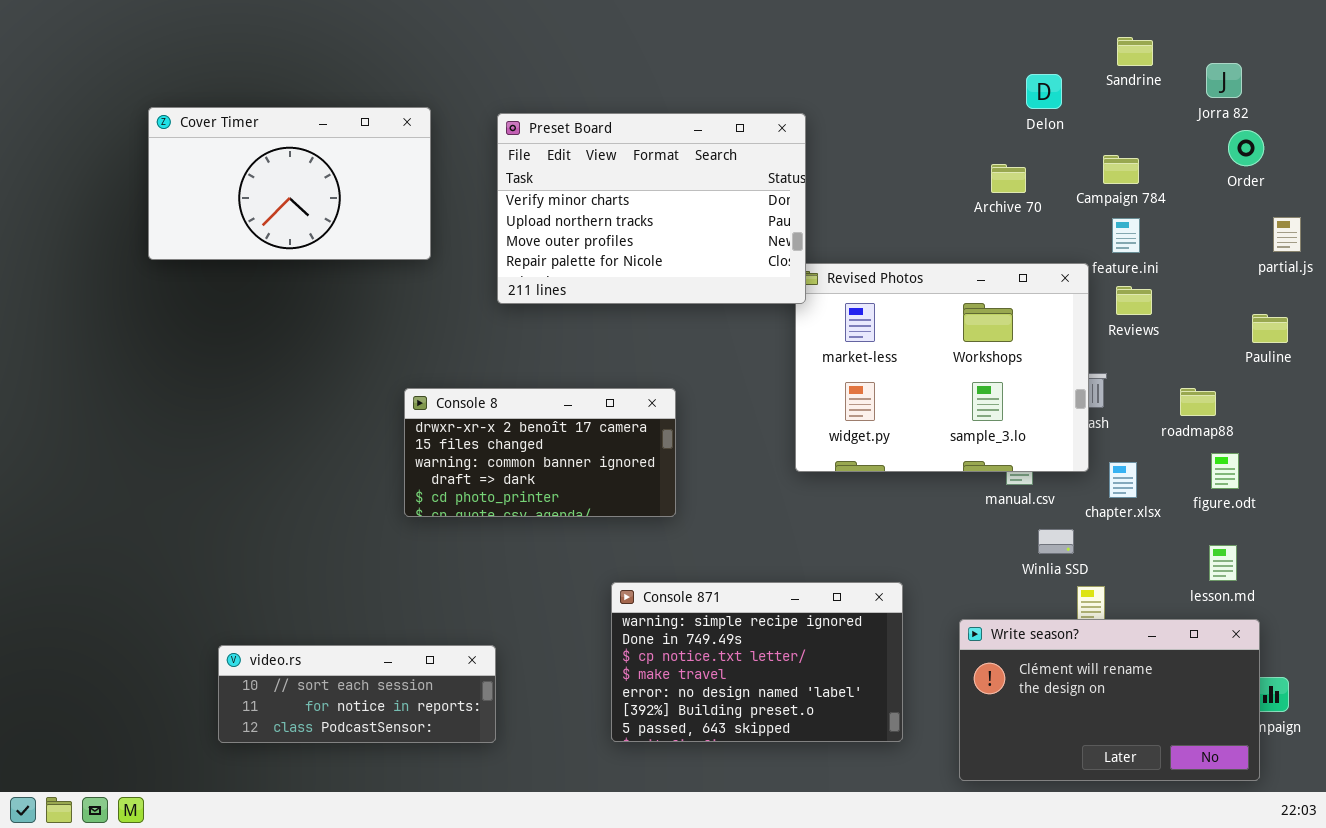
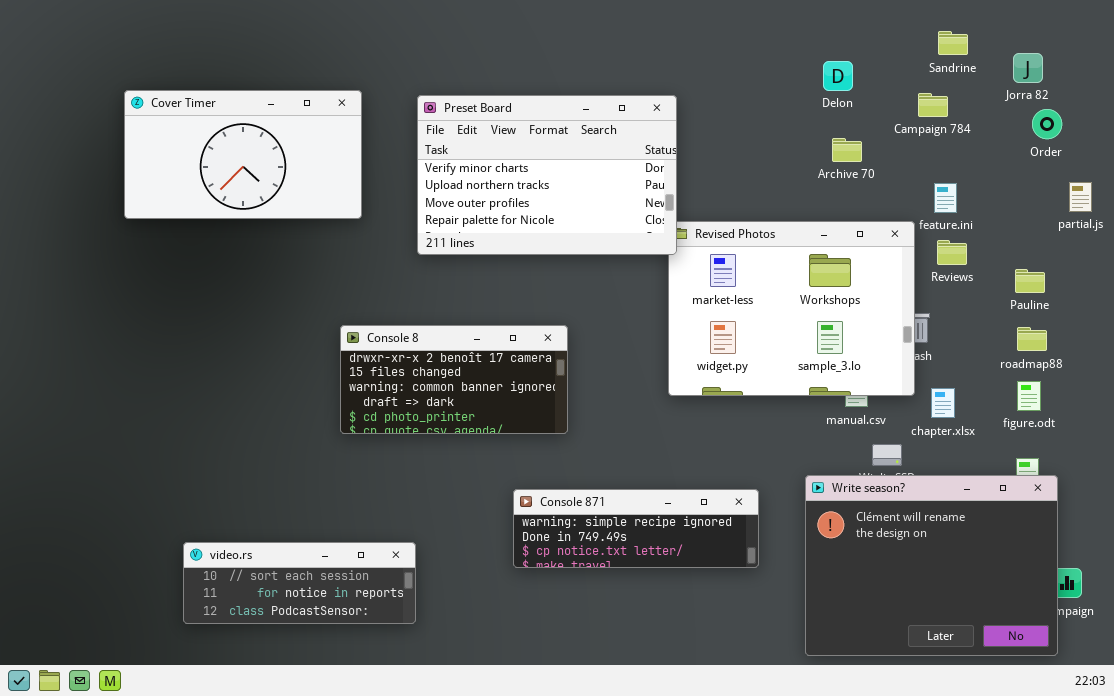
Delon: [1026,74,1062,109] -> [823,61,853,91], moved
Campaign 784: [1103,155,1139,184] -> [918,93,948,117], moved
Pauline: [1252,314,1288,343] -> [1015,269,1045,293], moved
roadmap88: [1180,388,1216,416] -> [1017,327,1047,351], moved
Console 871: [611,582,903,742] -> [513,489,759,568], resized
Write season?: [959,619,1260,781] -> [805,475,1058,656], resized

